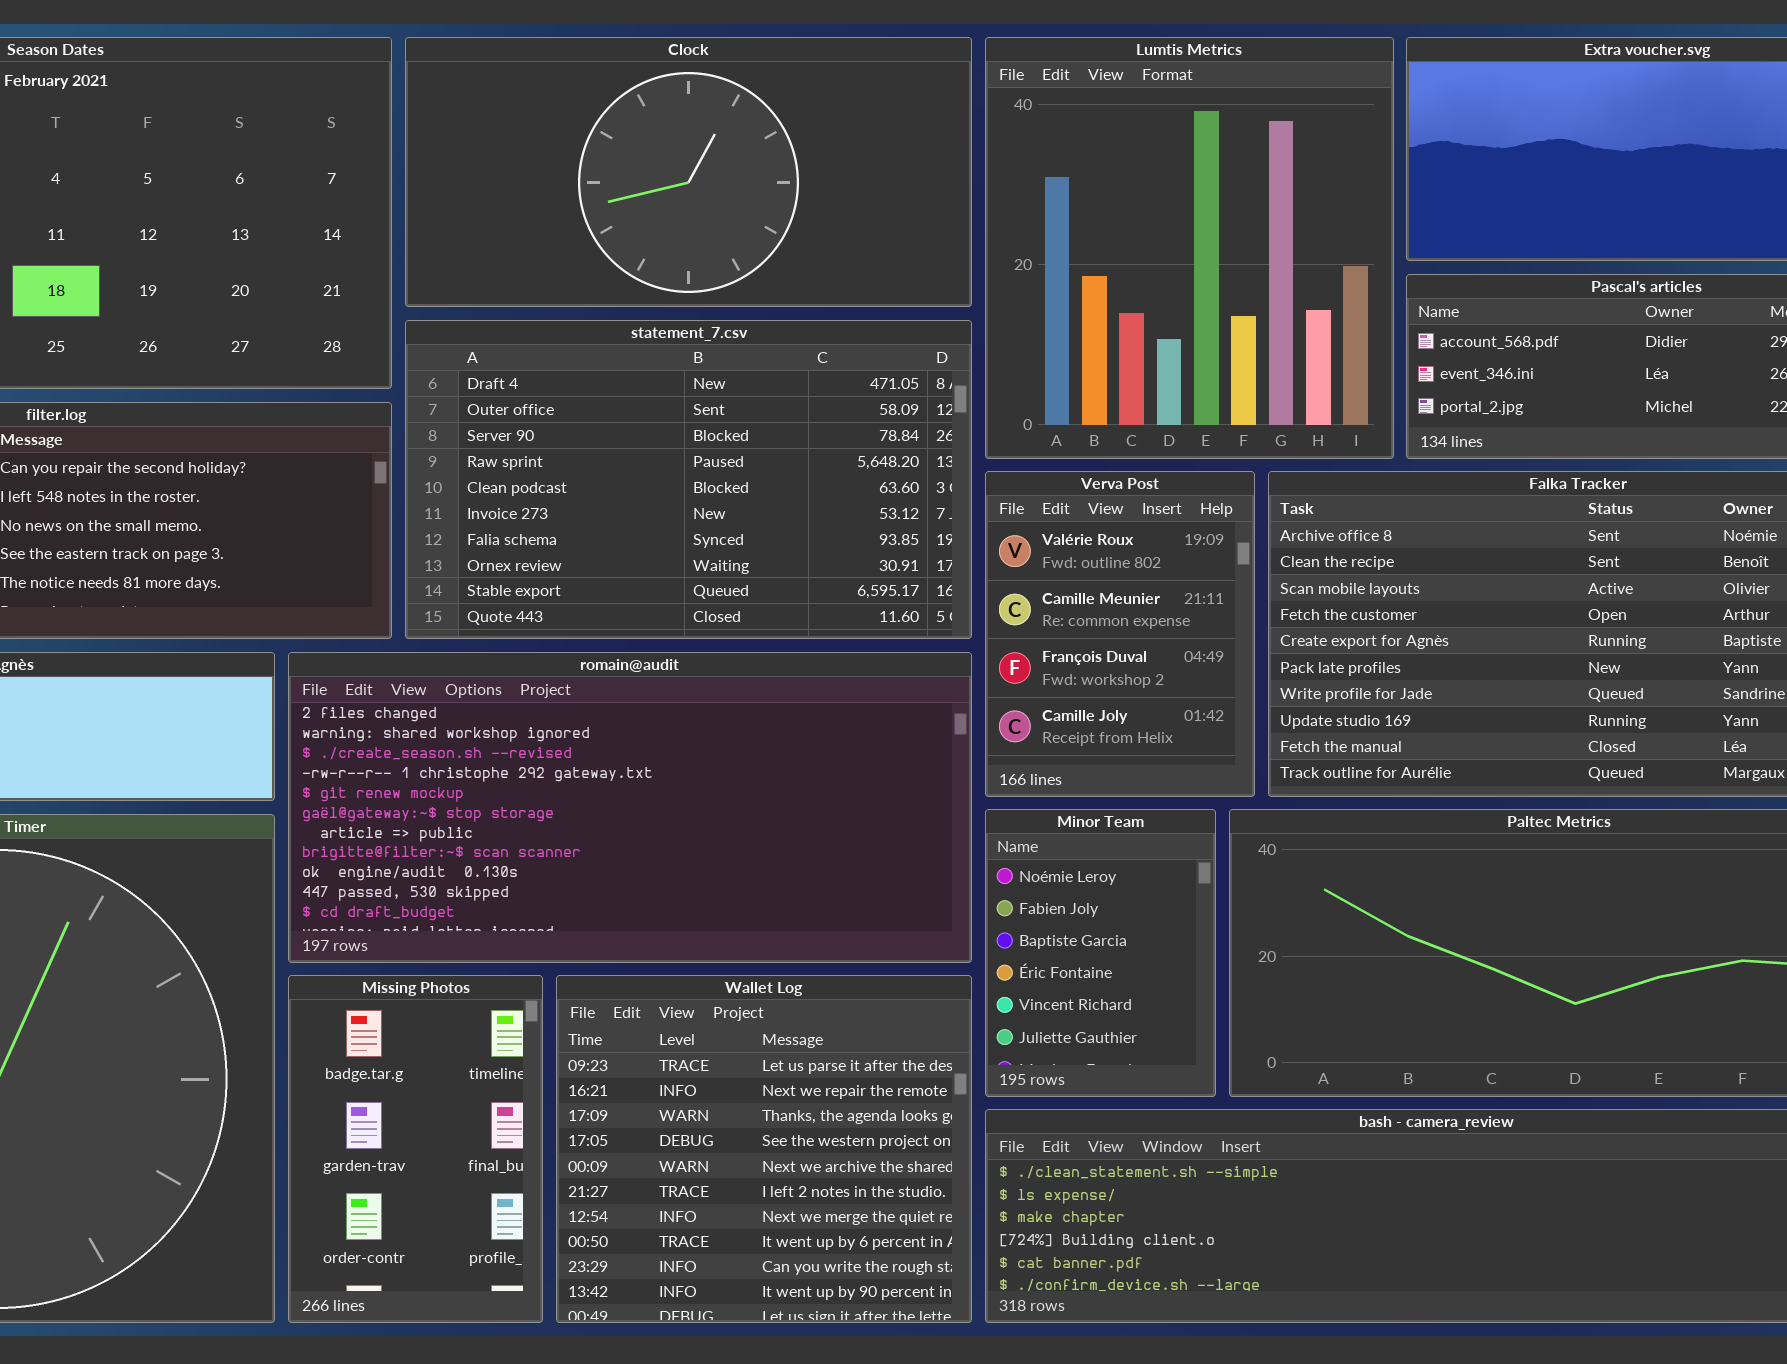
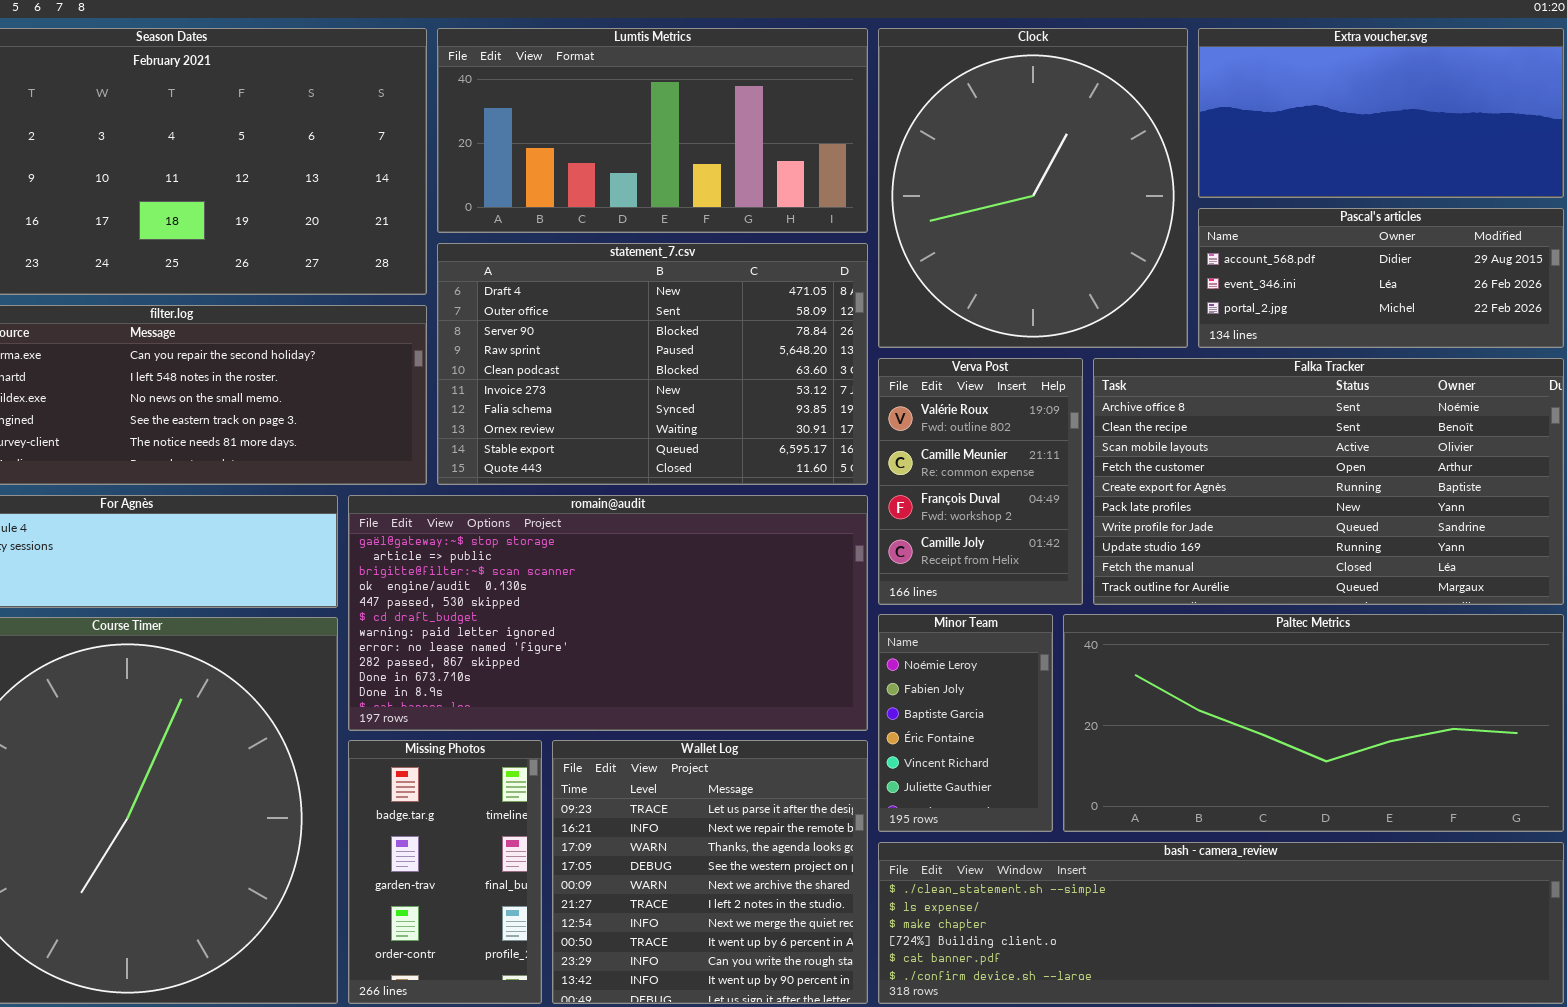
Clock: [405,37,972,307] -> [878,28,1188,348], moved, resized
Lumtis Metrics: [985,37,1394,459] -> [437,28,868,233], moved, resized
romain@audit: [288,652,972,963] -> [348,495,868,731], scrolled down 5 rows

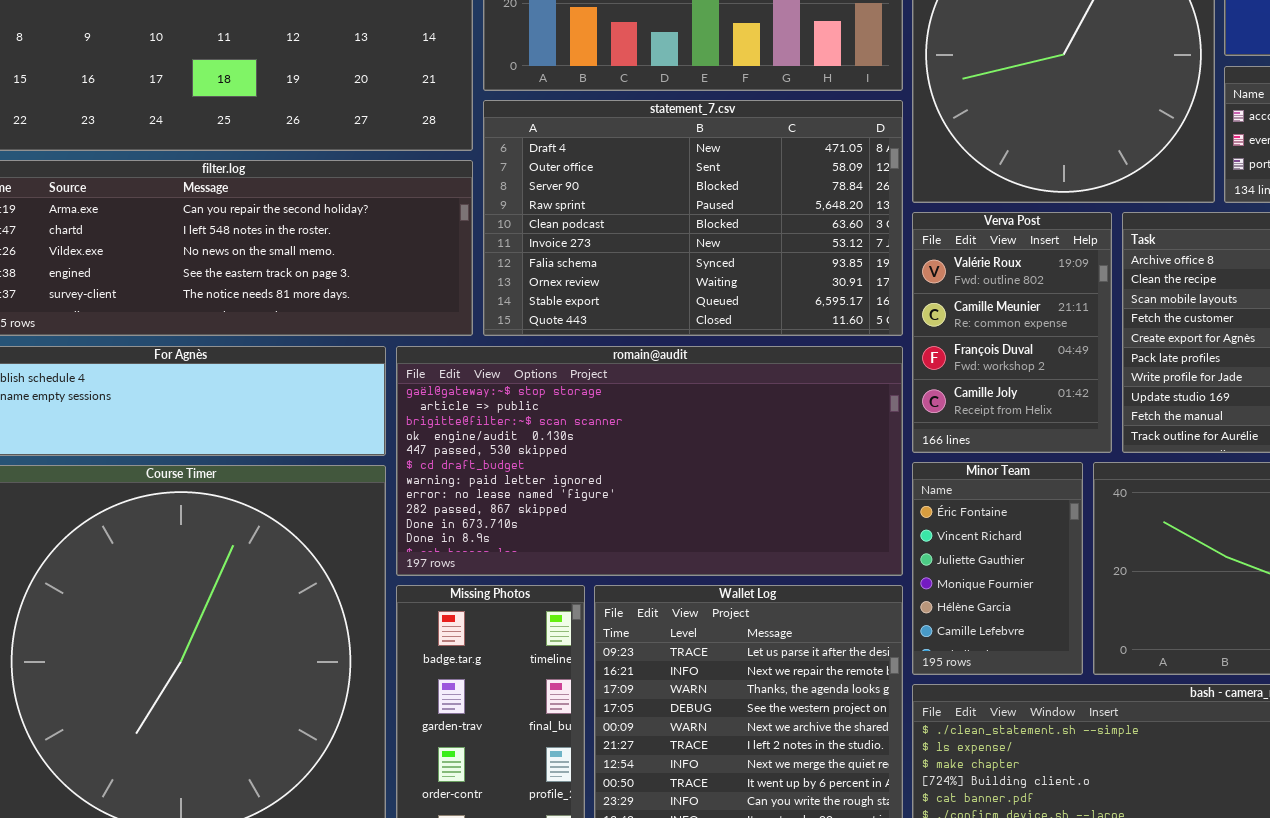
Minor Team: [878,614,1053,832] -> [912,462,1083,675], scrolled down 3 rows

